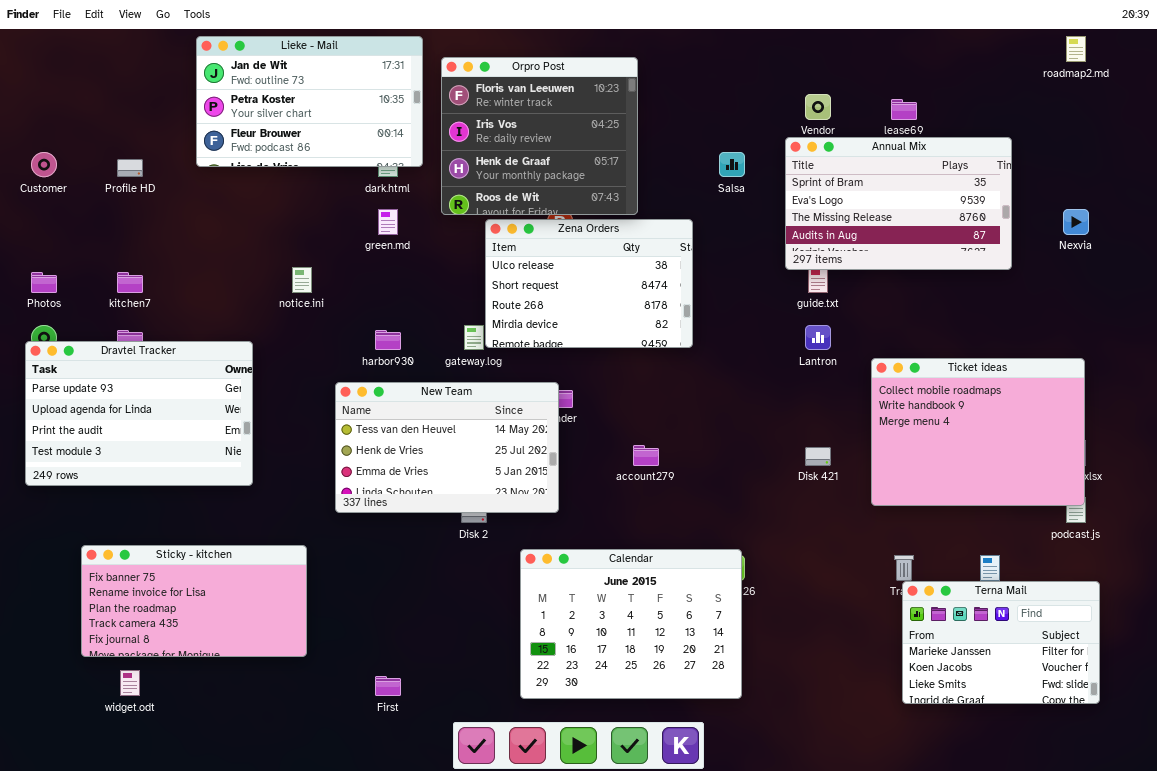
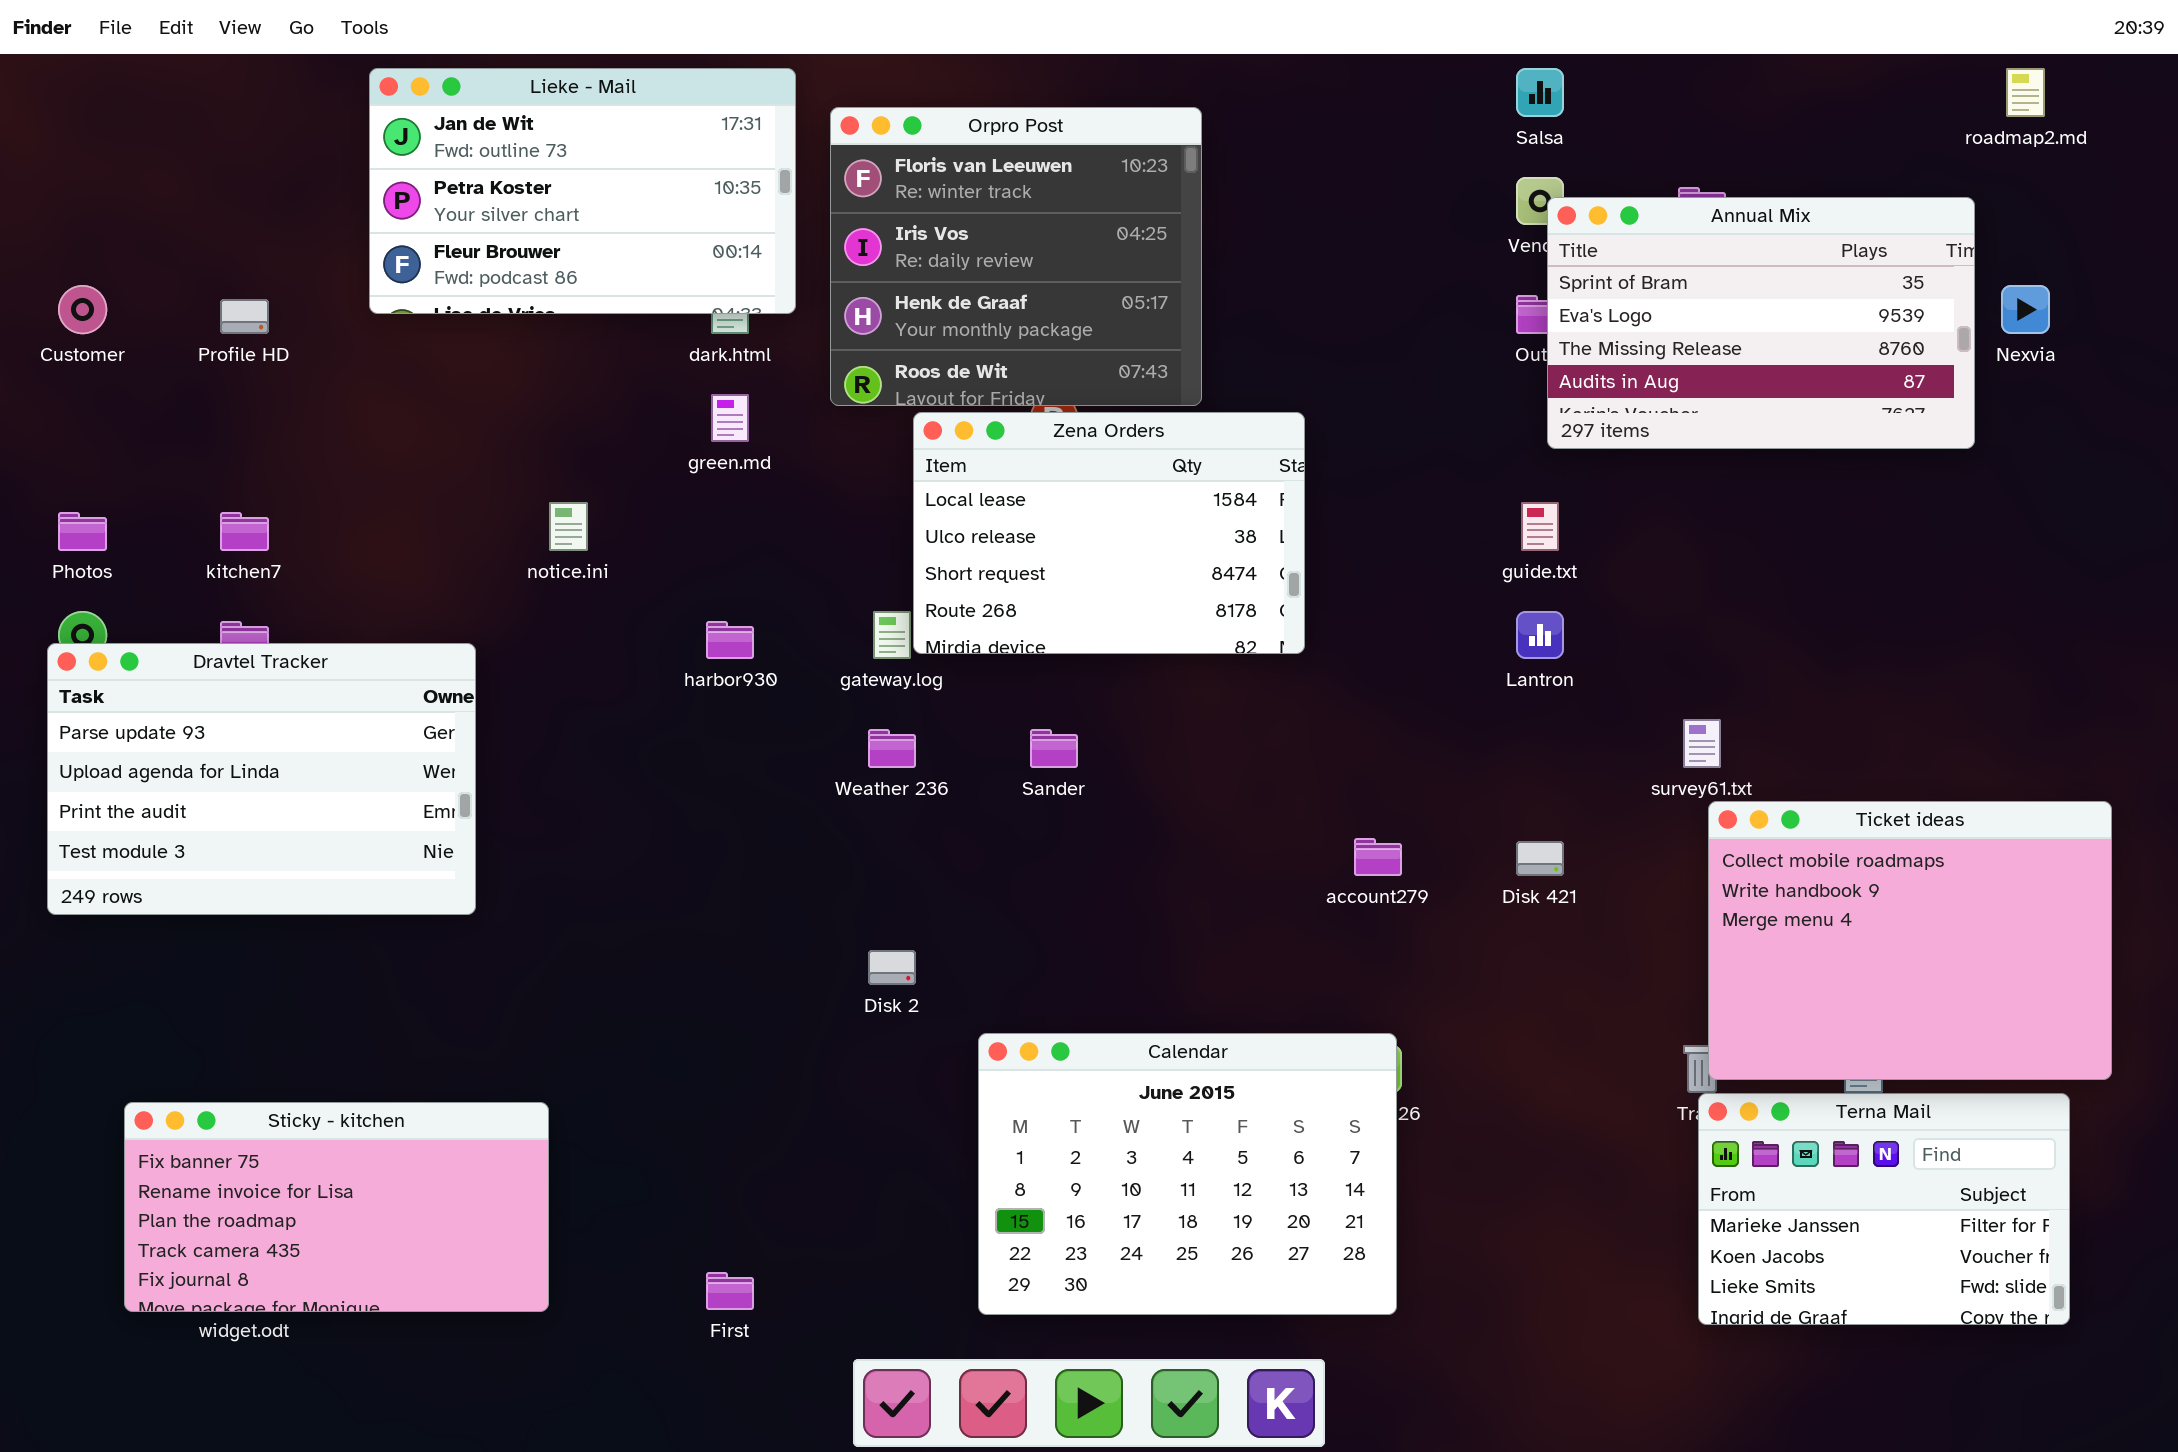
Annual Mix: [785,137,1012,270] -> [1547,197,1975,449], moved
Salsa: [719,152,745,177] -> [1516,68,1564,117], moved
Nexvia: [1063,209,1089,235] -> [2001,285,2050,334], moved
Zena Orders: [485,219,693,348] -> [913,412,1305,654], scrolled up 1 row
Ticket ideas: [871,358,1085,506] -> [1708,801,2112,1080], moved
New Team: [335,382,559,513] -> none, closed
account279: [633,445,659,466] -> [1354,838,1402,876], moved
Sticky - kitchen: [81,545,307,657] -> [124,1102,549,1312], moved

